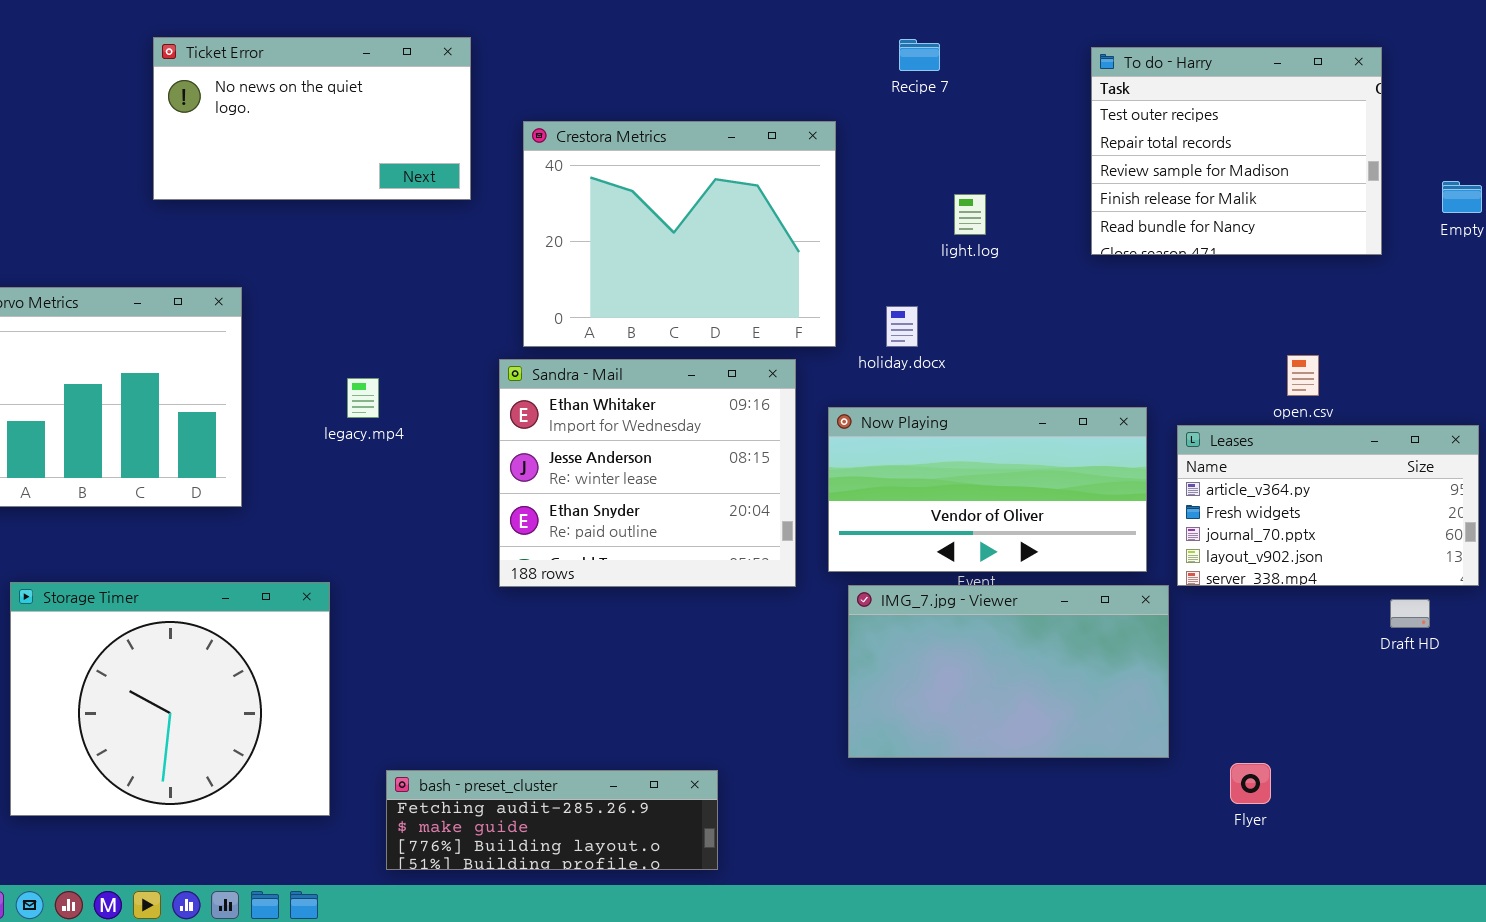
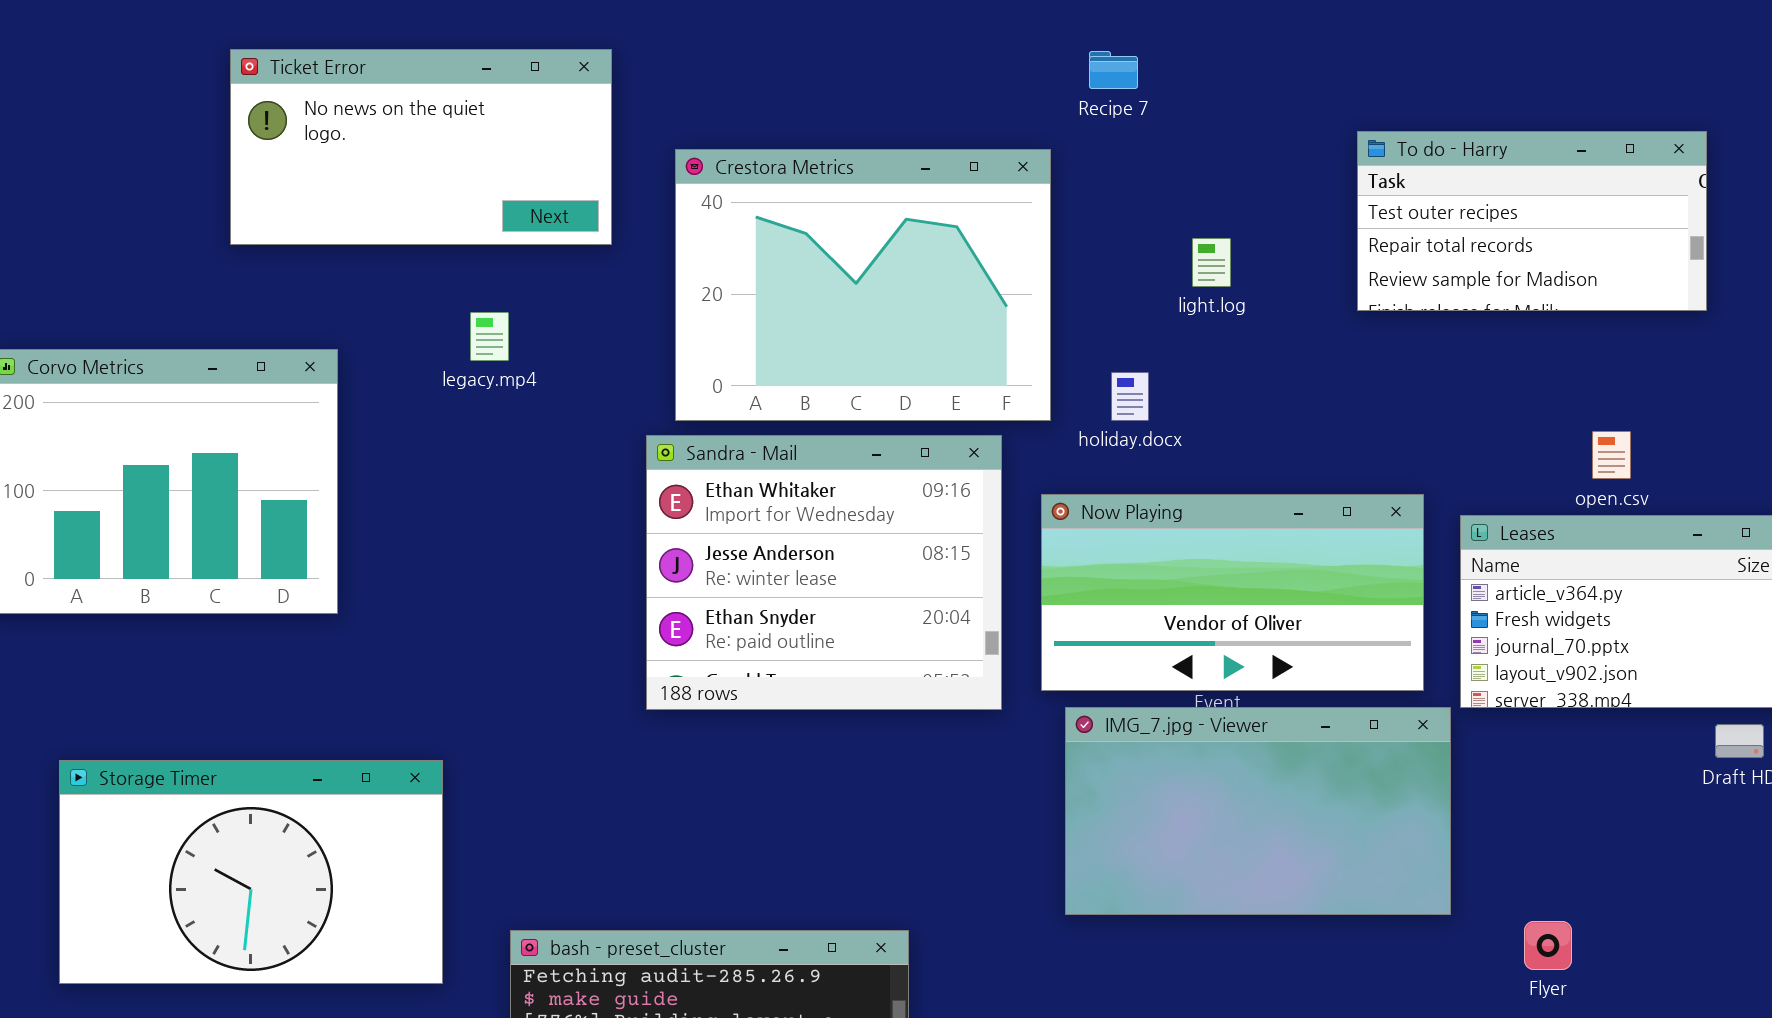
Recipe 7: [899,39,940,71] -> [1089,51,1138,89], moved
To do - Harry: [1091,47,1382,255] -> [1357,131,1707,311], resized
legacy.mp4: [347,378,379,418] -> [470,312,509,361], moved
Storage Timer: [10,582,330,816] -> [59,760,443,984], resized

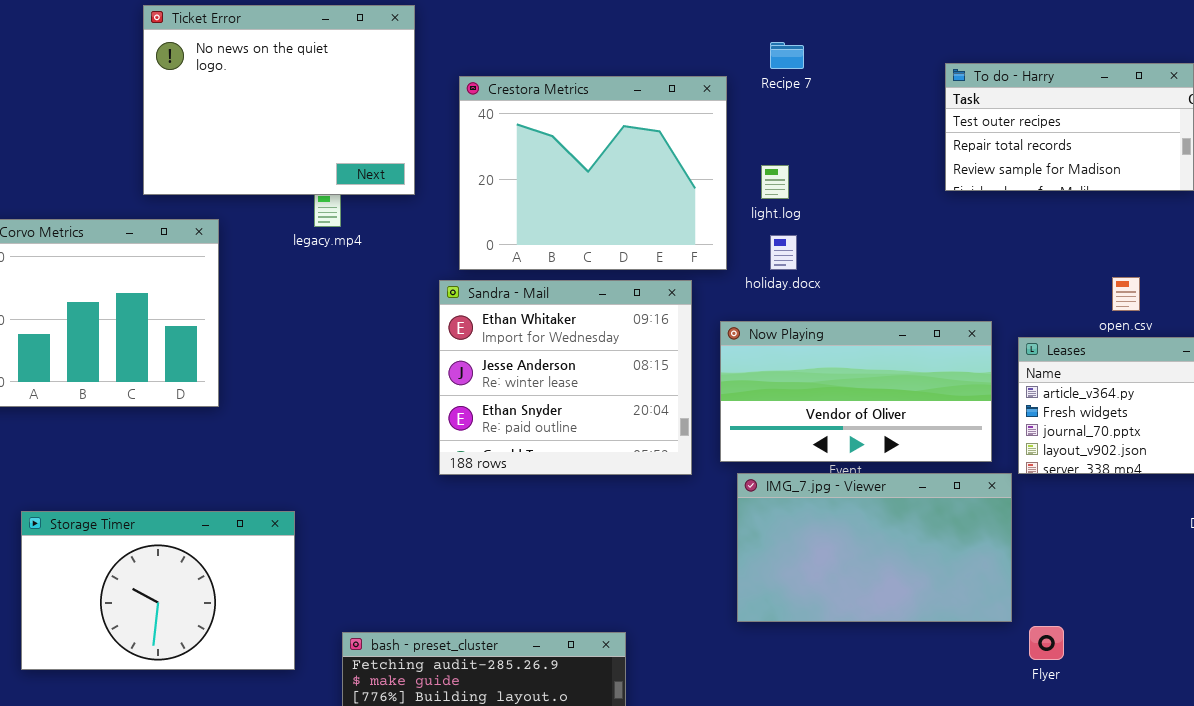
Ticket Error: [230,49,612,245] -> [143,5,415,195], resized
Recipe 7: [1089,51,1138,89] -> [770,42,804,69], moved
light.log: [1192,238,1231,287] -> [761,165,789,199], moved
Flyer: [1524,921,1572,970] -> [1029,626,1064,660], moved

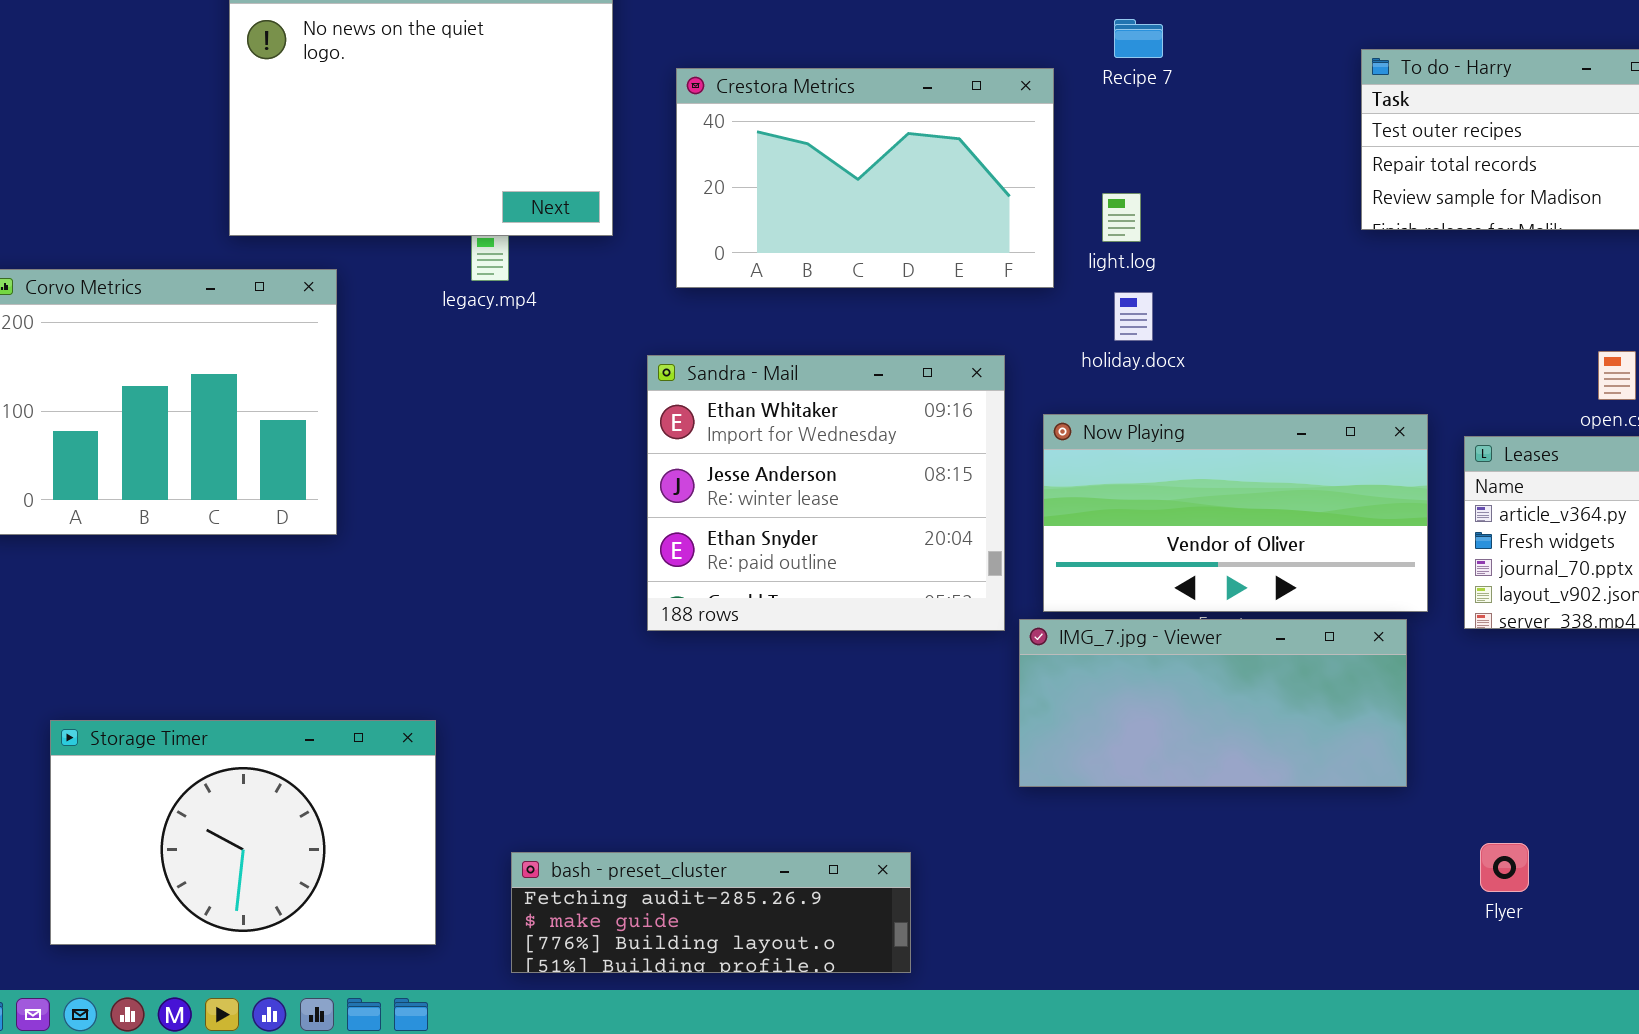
Crestora Metrics: [459,76,727,270] -> [676,68,1054,288], resized
IMG_7.jpg - Viewer: [737,473,1012,622] -> [1019,619,1407,787], moved, resized
Storage Timer: [21,511,295,670] -> [50,720,436,945], moved

